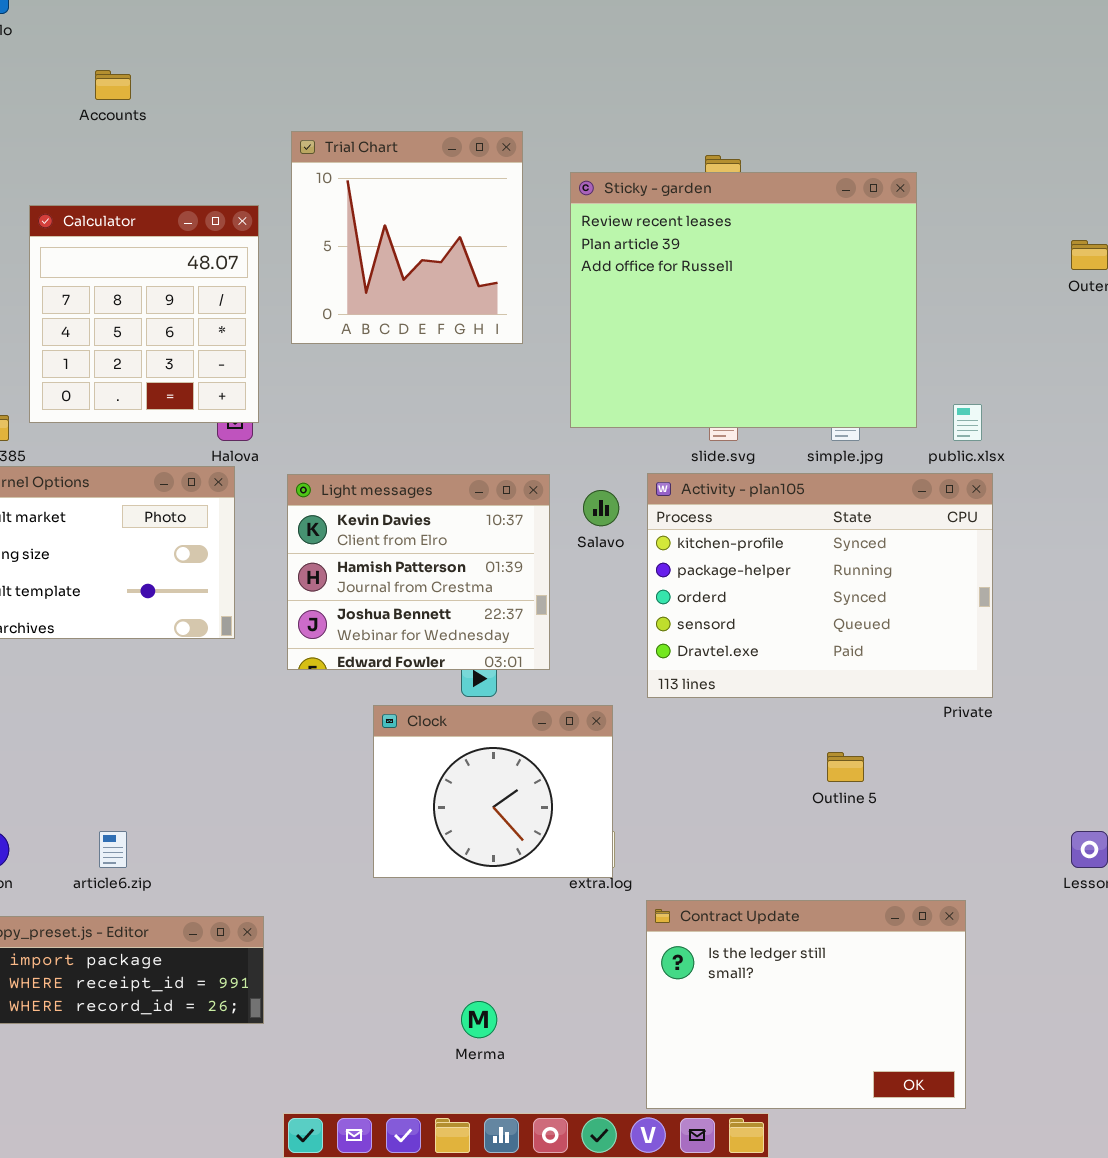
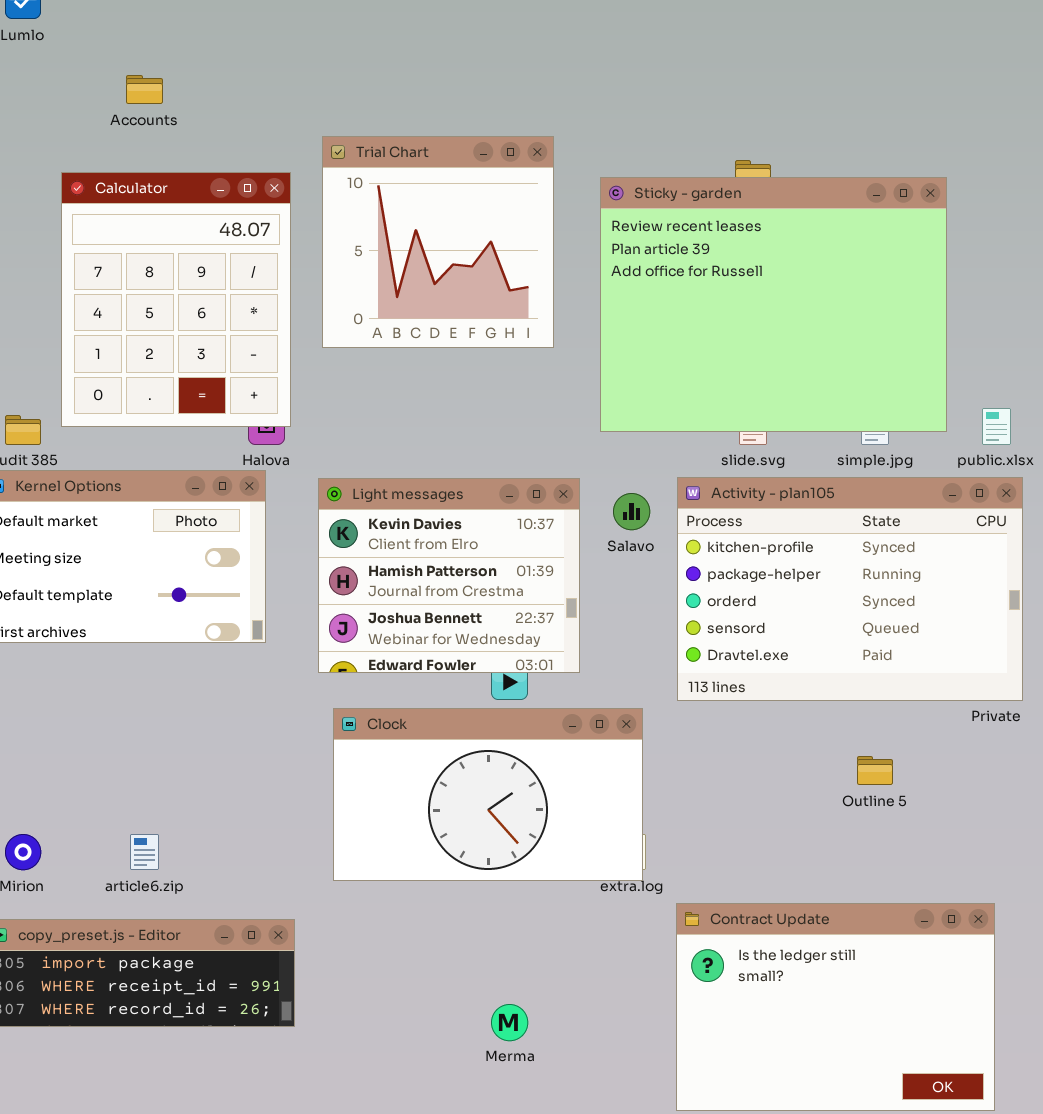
Calculator: [29,205,259,423] -> [61,172,291,427], resized
Clock: [373,705,613,878] -> [333,708,643,881], resized

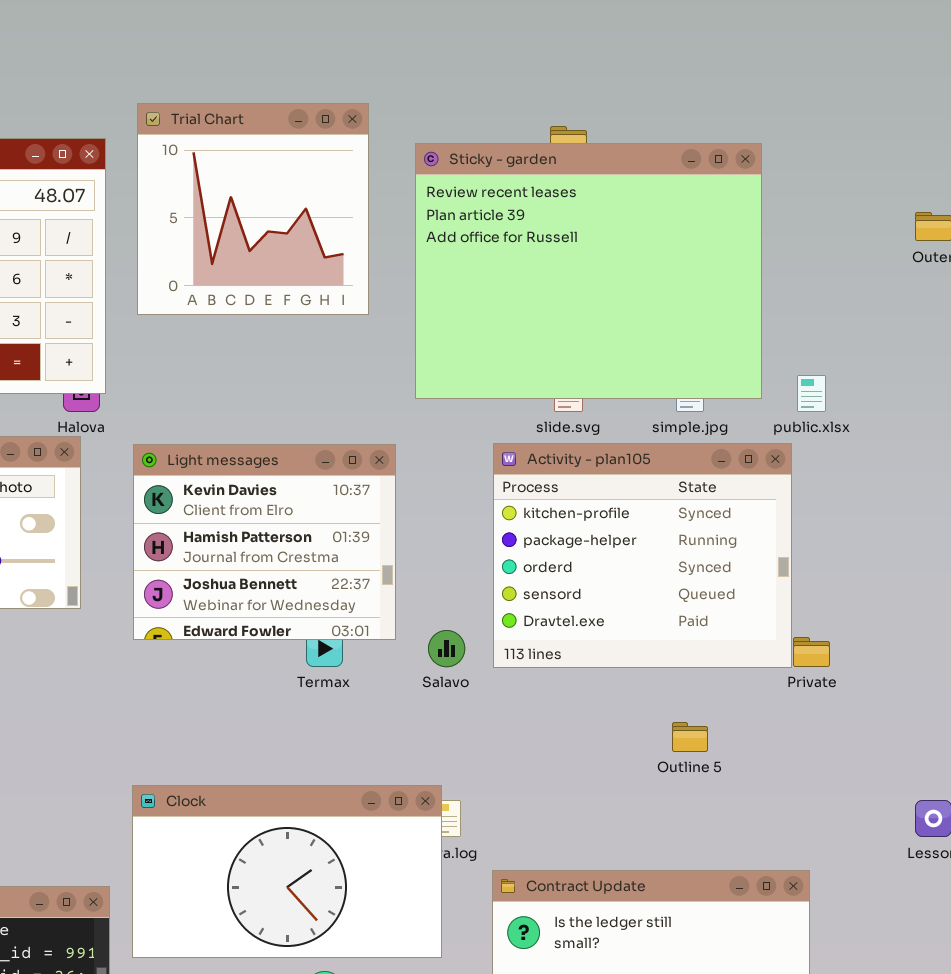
Activity - plan105: [677,477,1023,701] -> [493,443,792,668], resized
Salavo: [613,493,650,530] -> [428,630,465,667], moved
Clock: [333,708,643,881] -> [132,785,442,958], moved

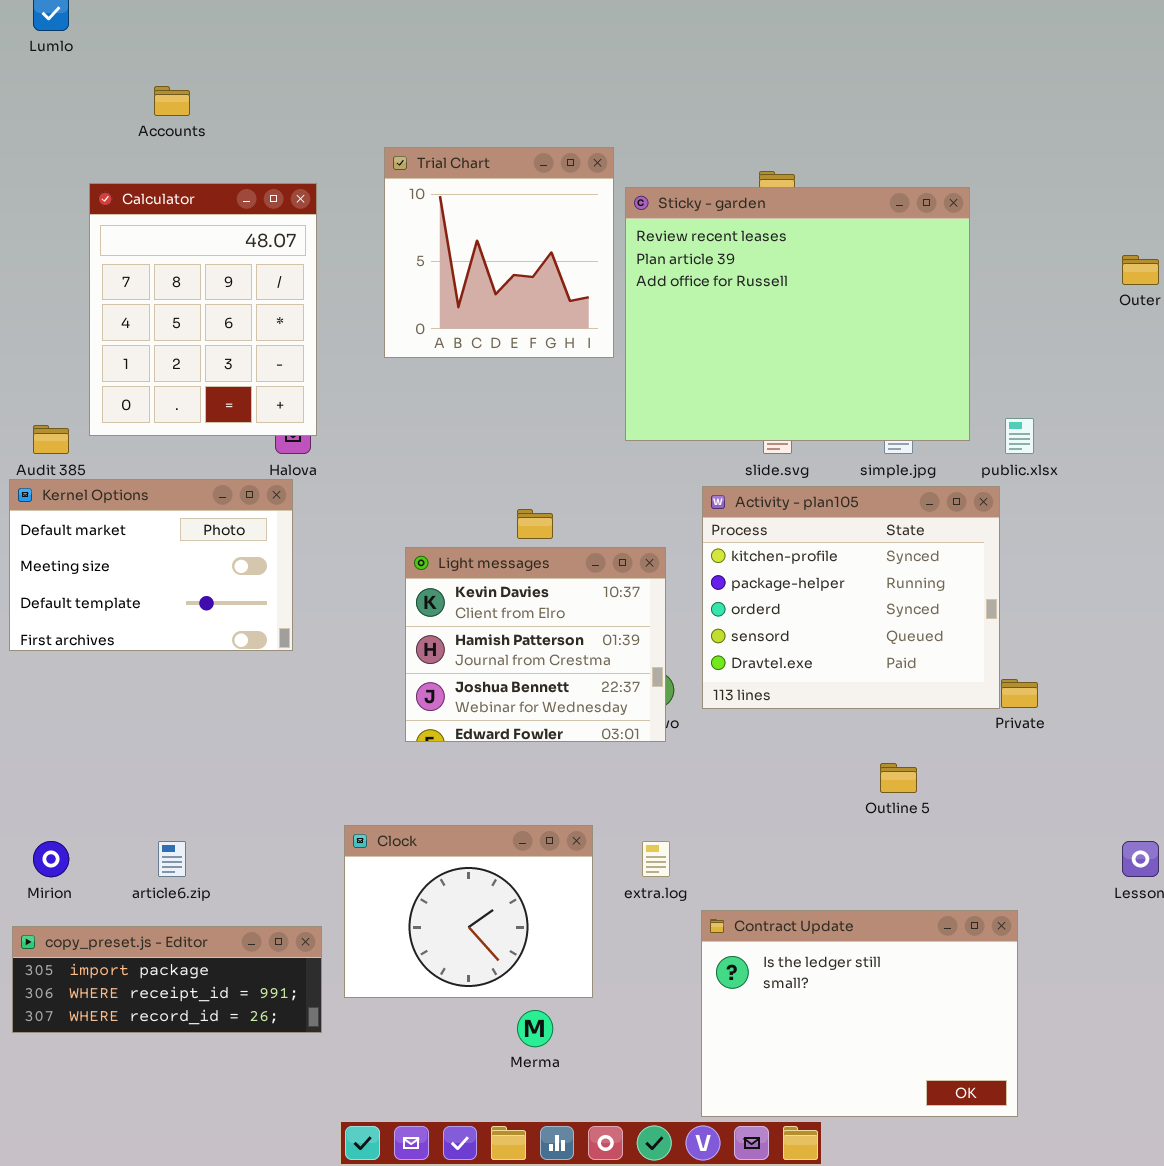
Trial Chart: [137,103,369,315] -> [384,147,614,358], moved
Light messages: [133,444,396,640] -> [405,547,666,742], moved
Clock: [132,785,442,958] -> [344,825,593,998], resized

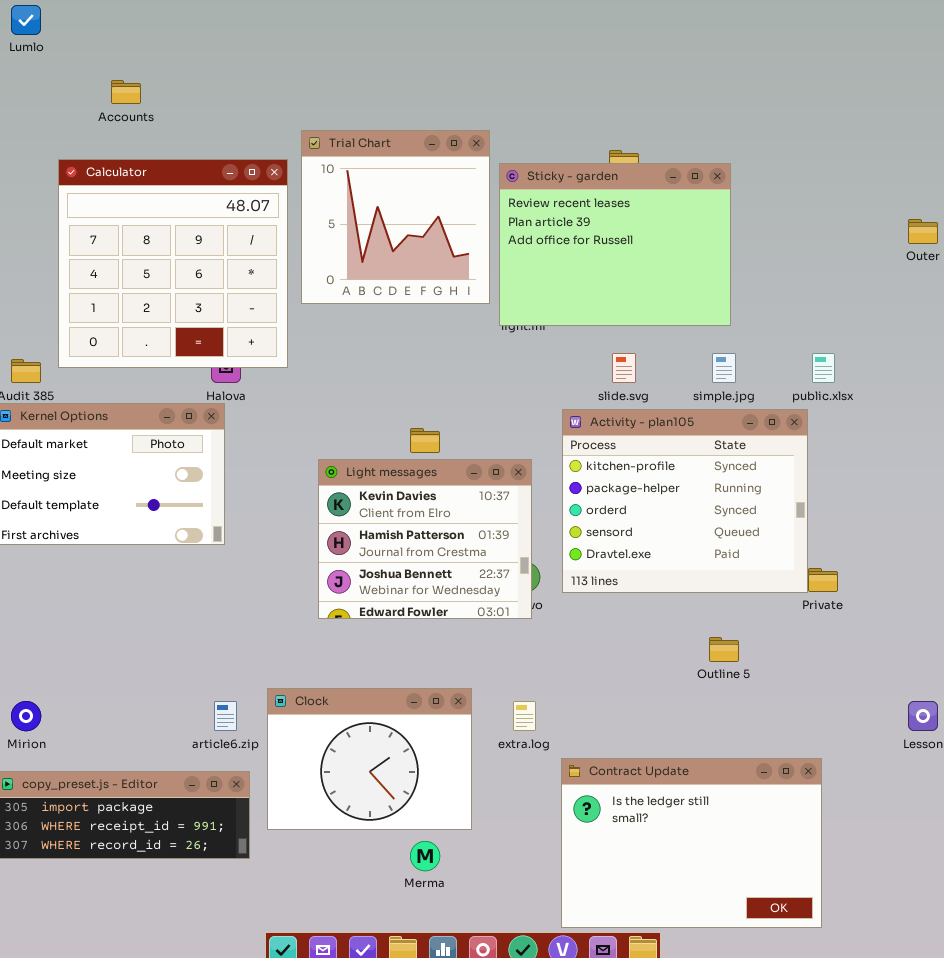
Calculator: [89,183,317,436] -> [58,159,288,368], resized
Sticky - garden: [625,187,970,441] -> [499,163,731,326], resized
article6.zip: [158,841,186,877] -> [214,701,237,731], moved

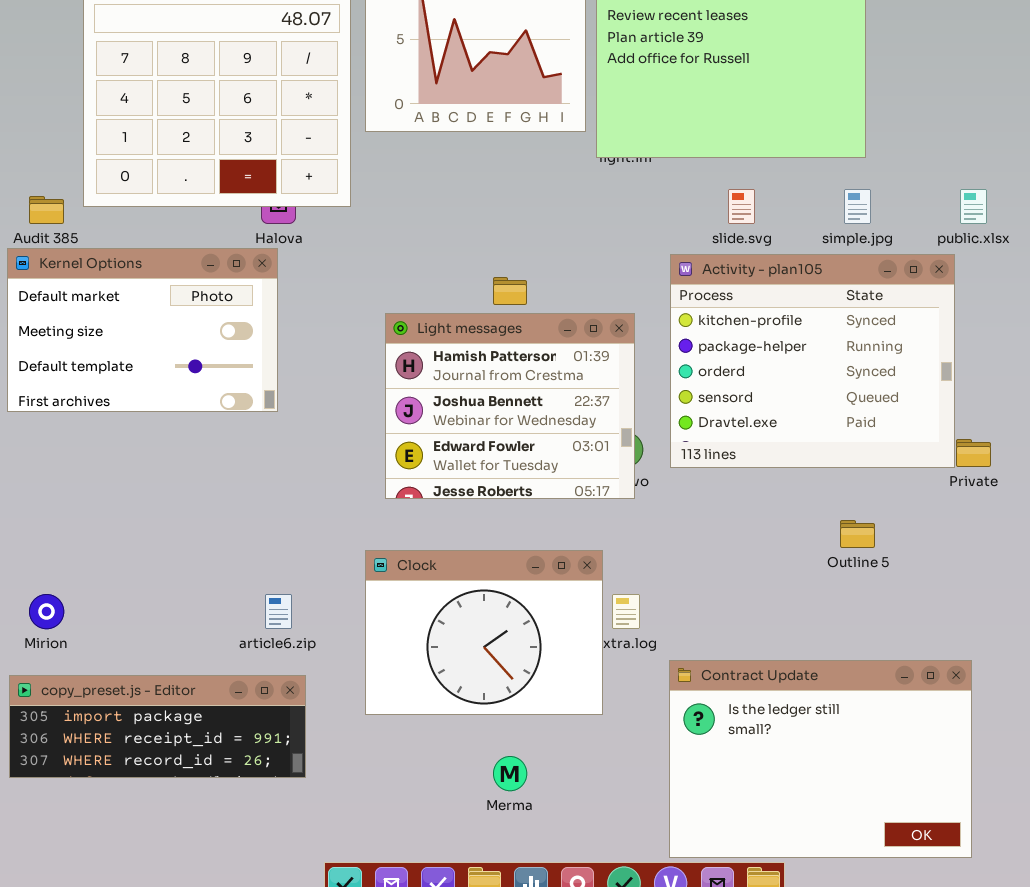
Light messages: [318,459,532,619] -> [385,313,635,499], scrolled down 1 row
Clock: [267,688,472,830] -> [365,550,603,715], moved

